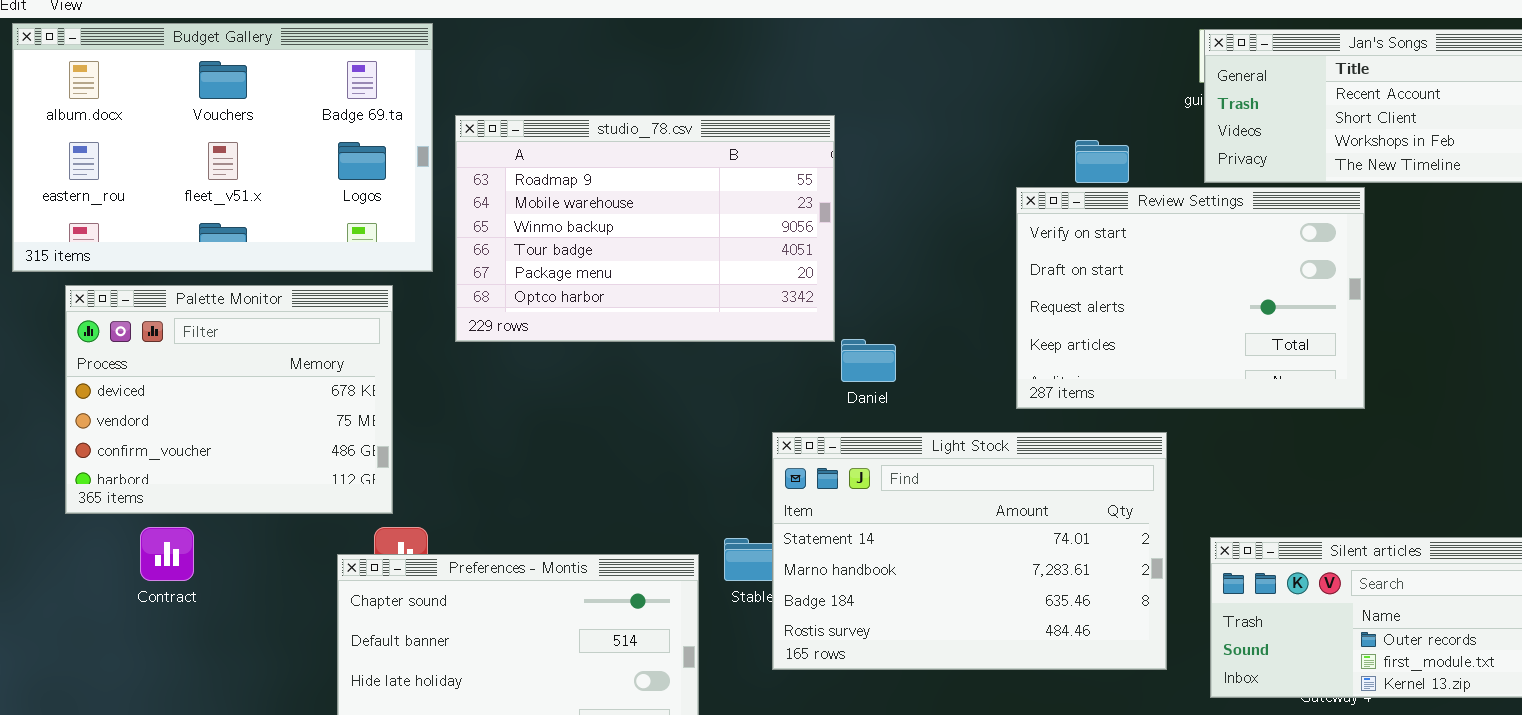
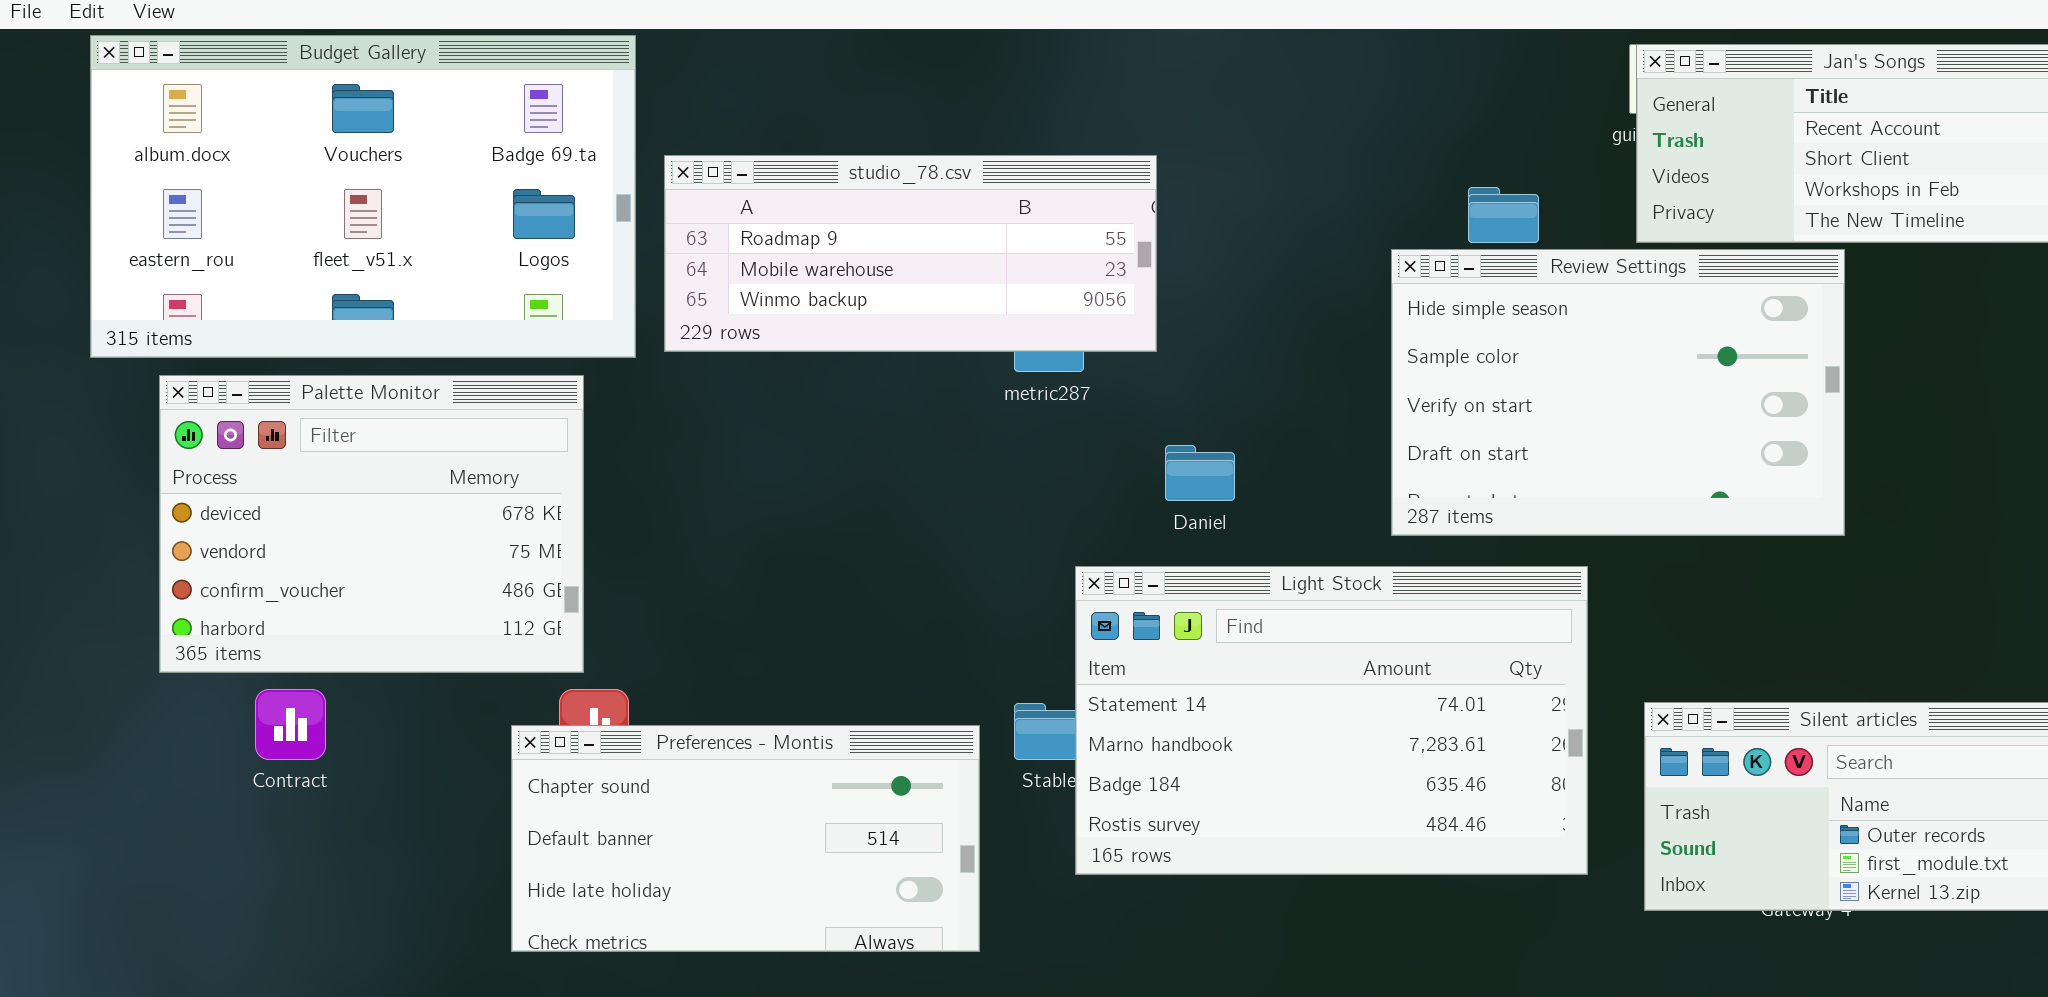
studio_78.csv: [455,115,835,342] -> [664,155,1157,352], resized
Review Settings: [1016,187,1365,409] -> [1391,249,1845,536], scrolled up 2 rows

